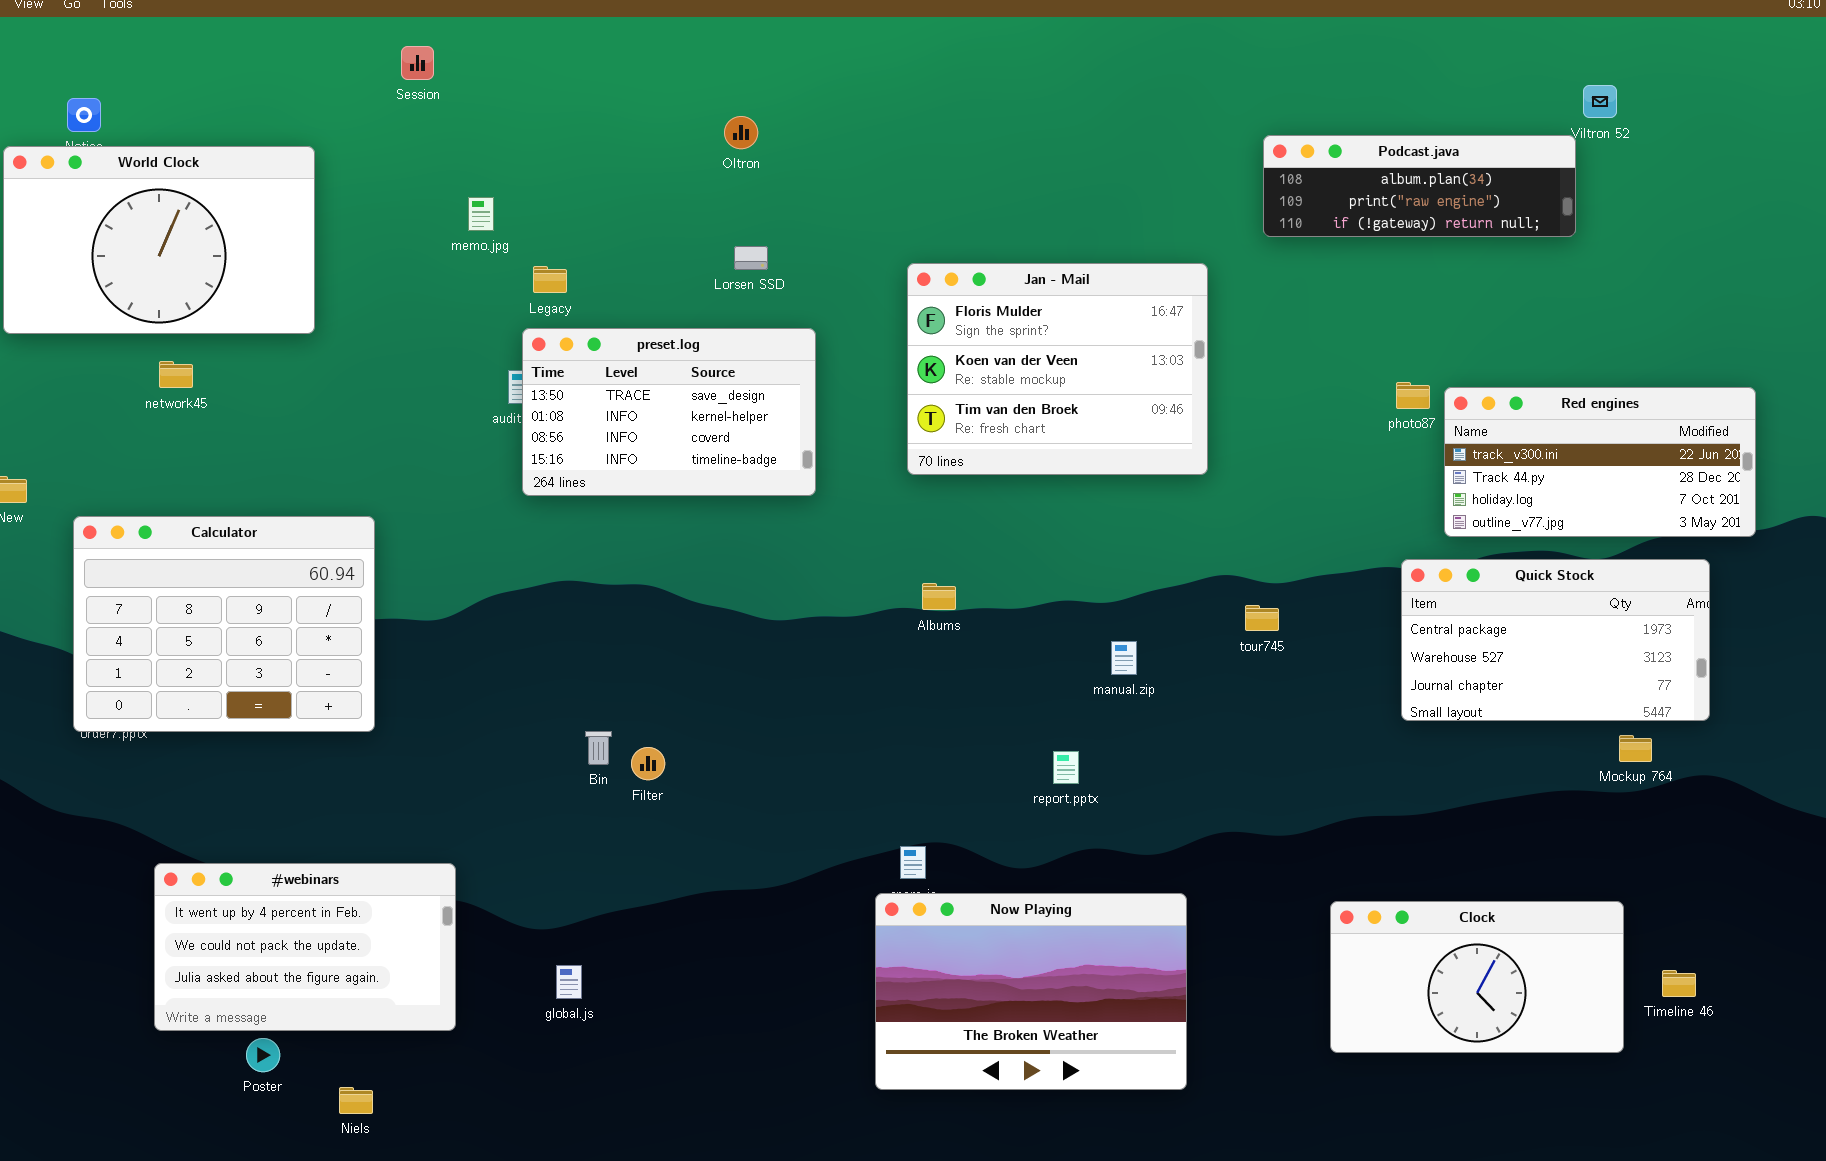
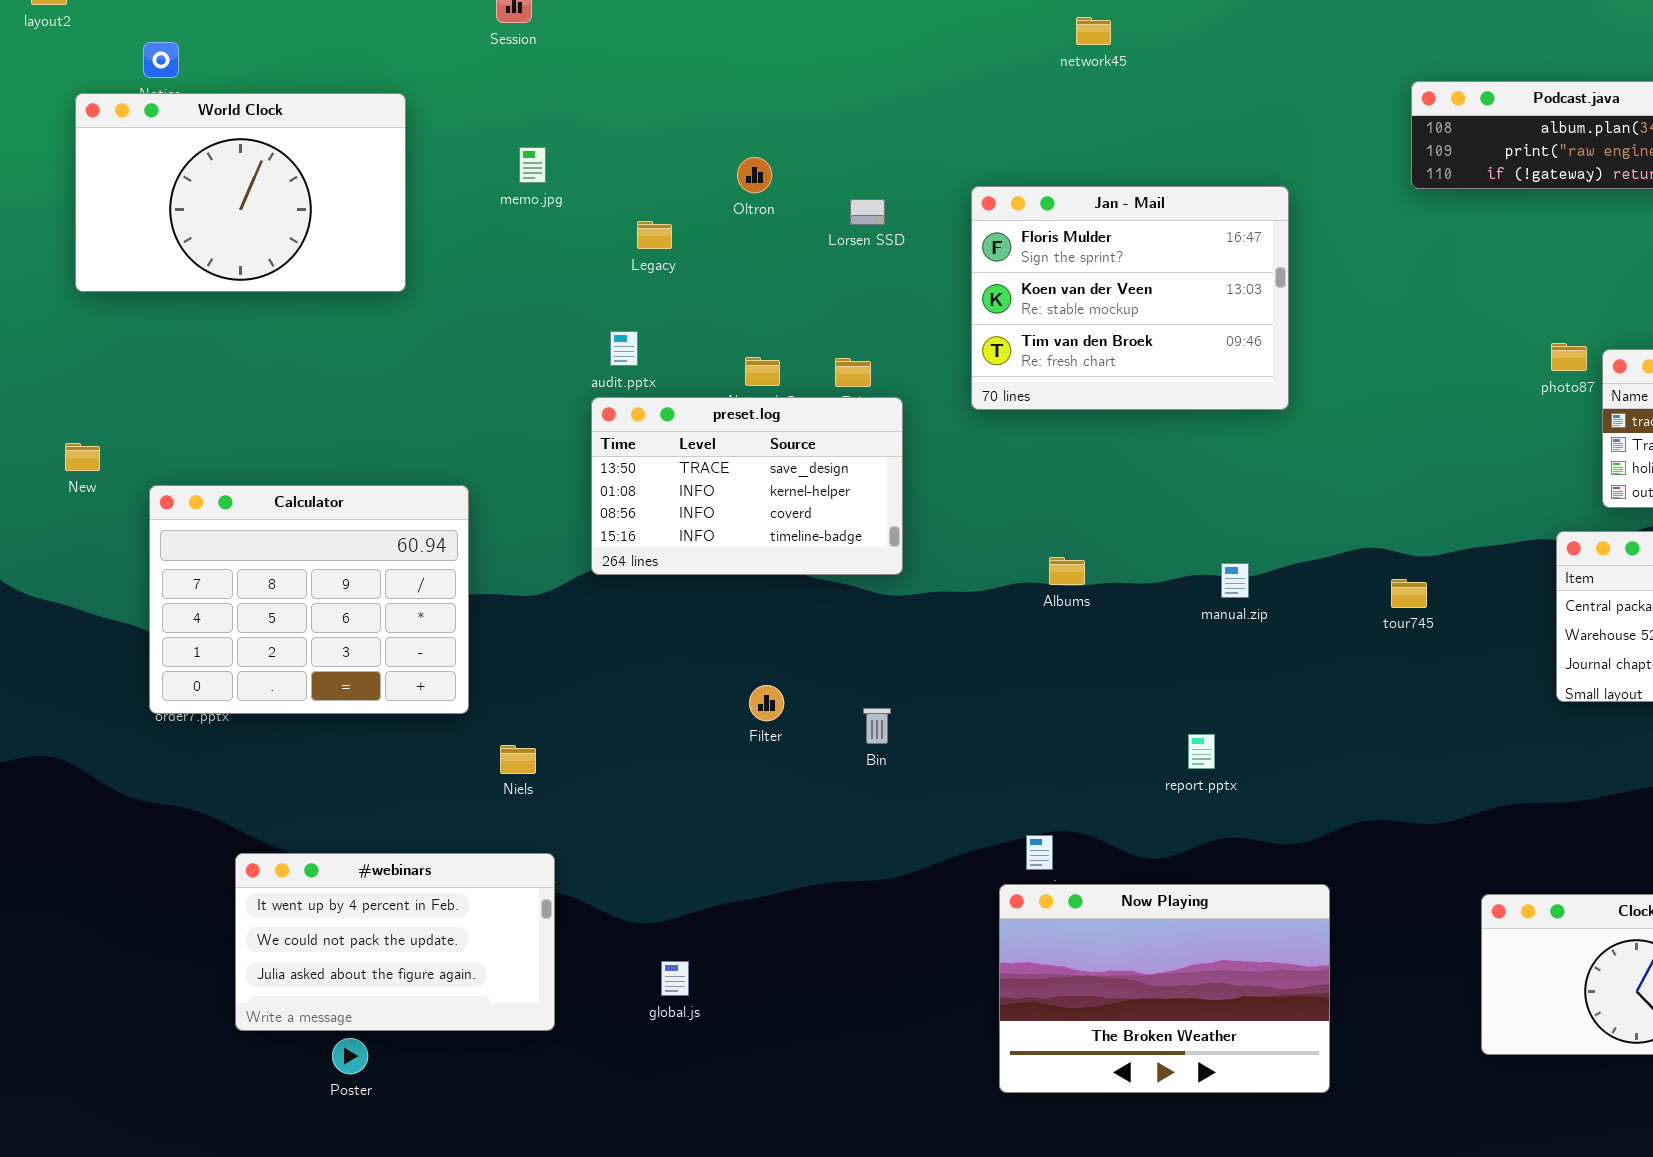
Oltron: [724,116,758,149] -> [737,157,772,193], moved
memo.jpg: [468,197,494,231] -> [519,147,546,183], moved
Jan - Mail: [907,263,1208,475] -> [971,186,1289,410], moved
preset.log: [522,328,816,496] -> [591,397,903,575], moved
network45: [159,361,193,388] -> [1076,17,1111,45], moved
manual.zip: [1111,641,1137,675] -> [1221,563,1249,598], moved
Bin: [585,731,612,765] -> [863,708,891,744], moved
Filter: [631,747,665,780] -> [749,685,784,721], moved
Niels: [339,1087,373,1114] -> [500,745,536,774], moved

